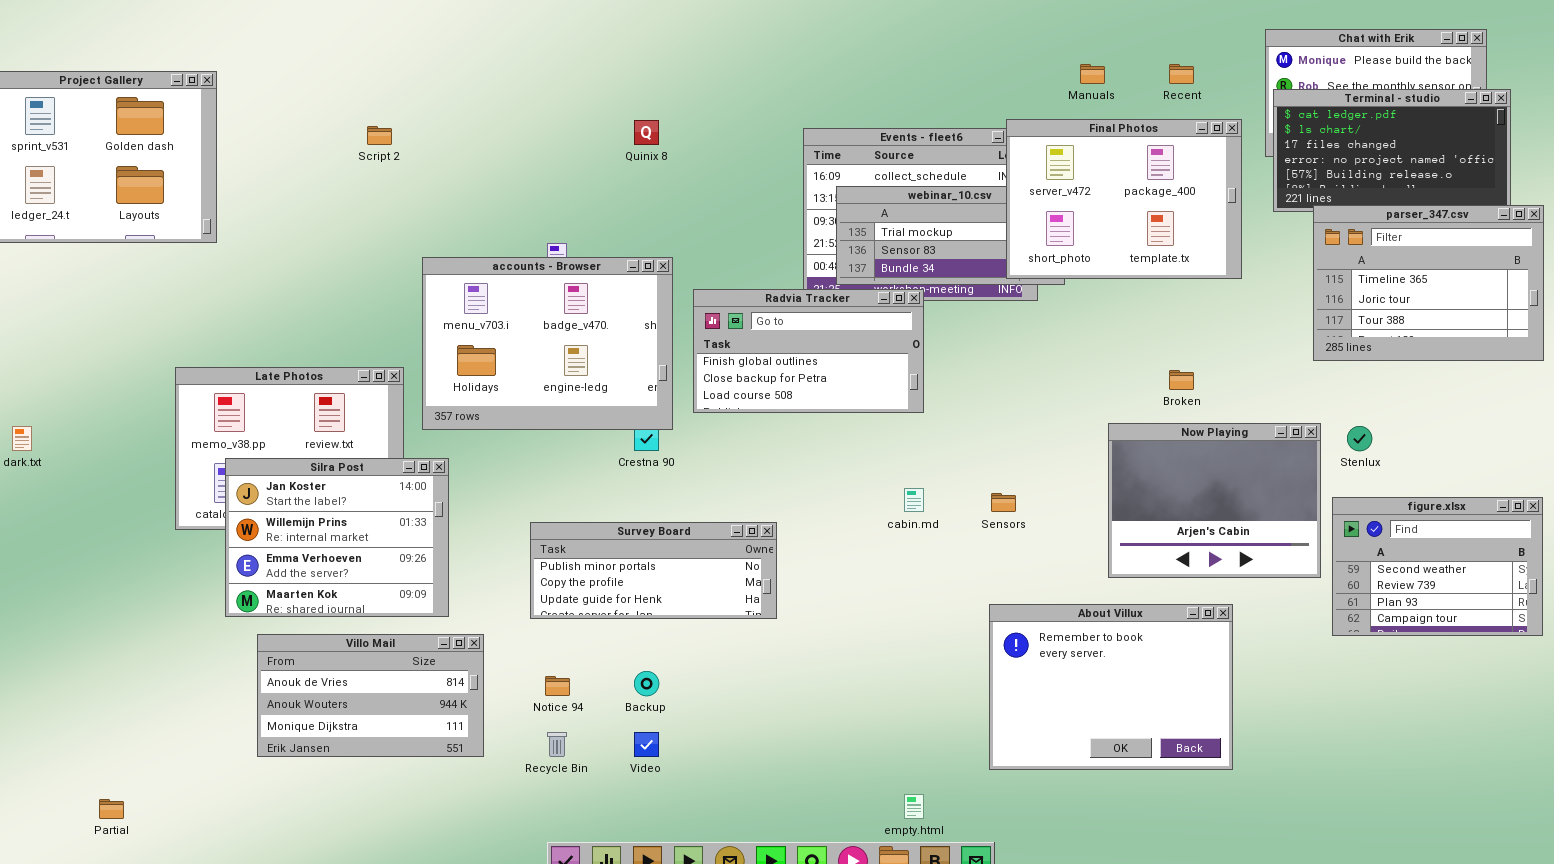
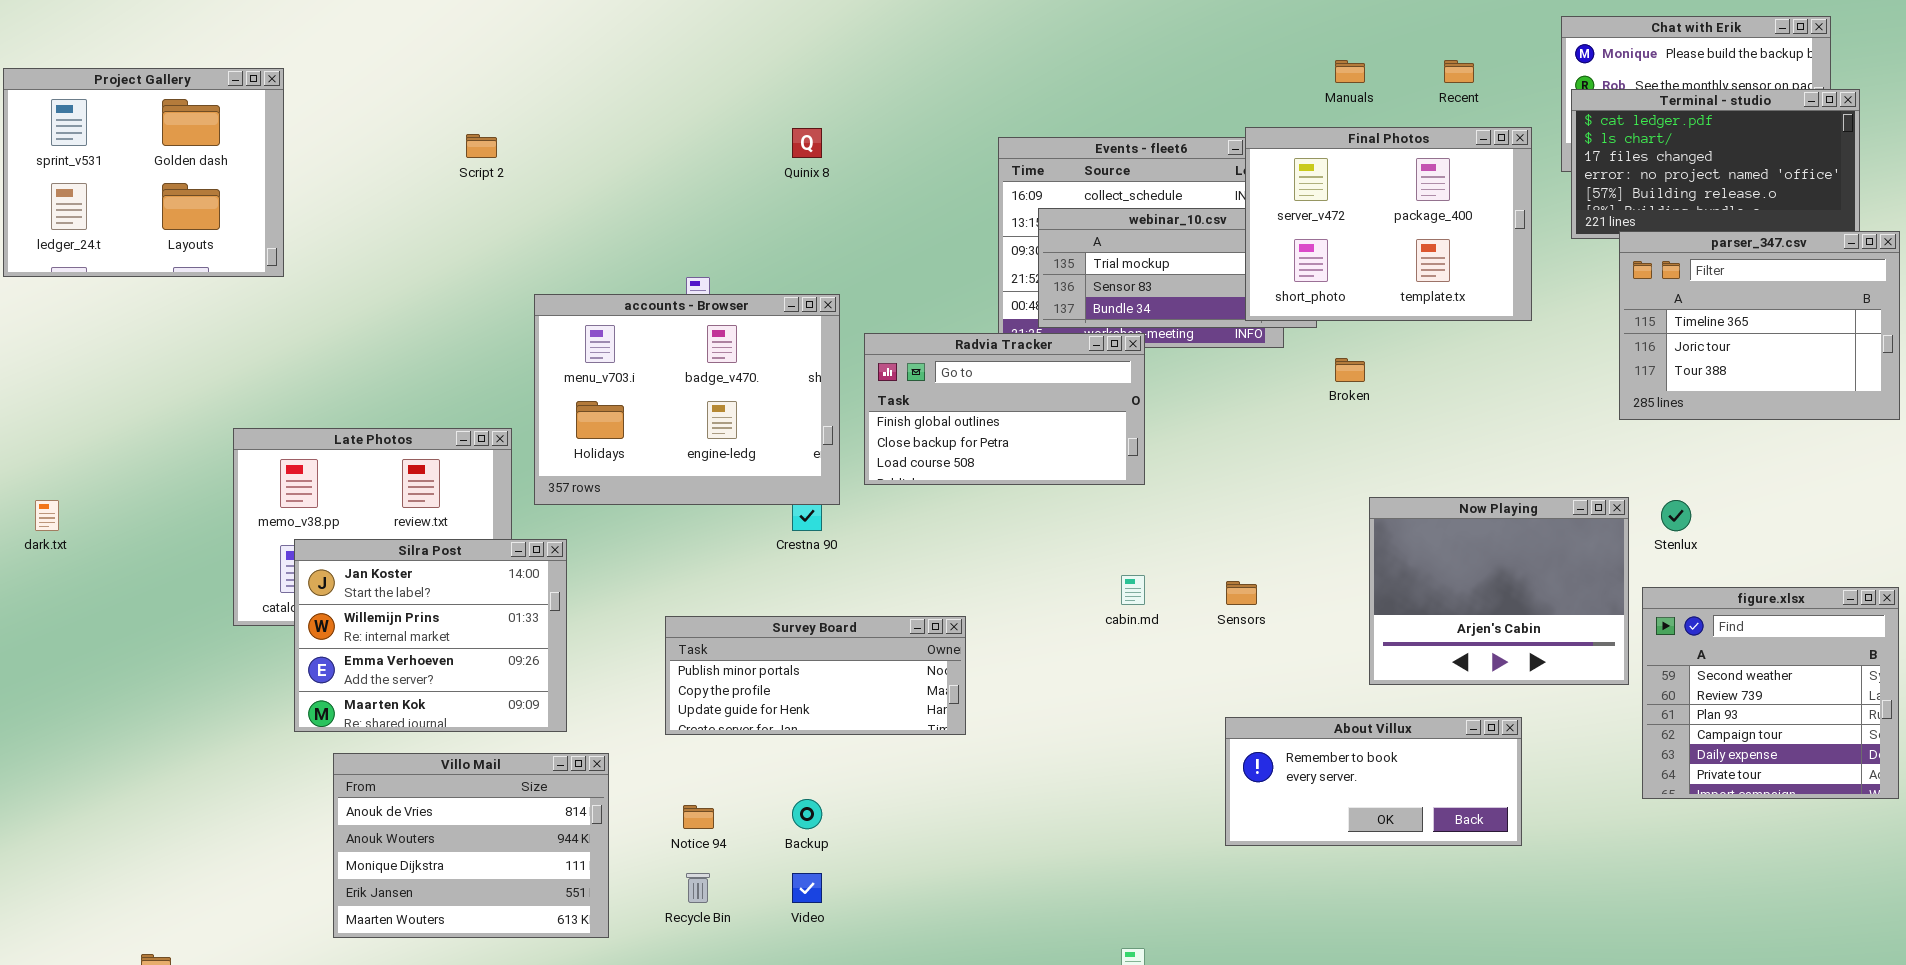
Broken: [1169,370,1194,390] -> [1335,358,1365,382], moved
figure.xlsx: [1332,497,1543,636] -> [1642,587,1899,799], resized
About Villux: [989,604,1233,770] -> [1225,717,1522,846], resized
Villo Mail: [257,634,484,757] -> [333,753,609,938], resized

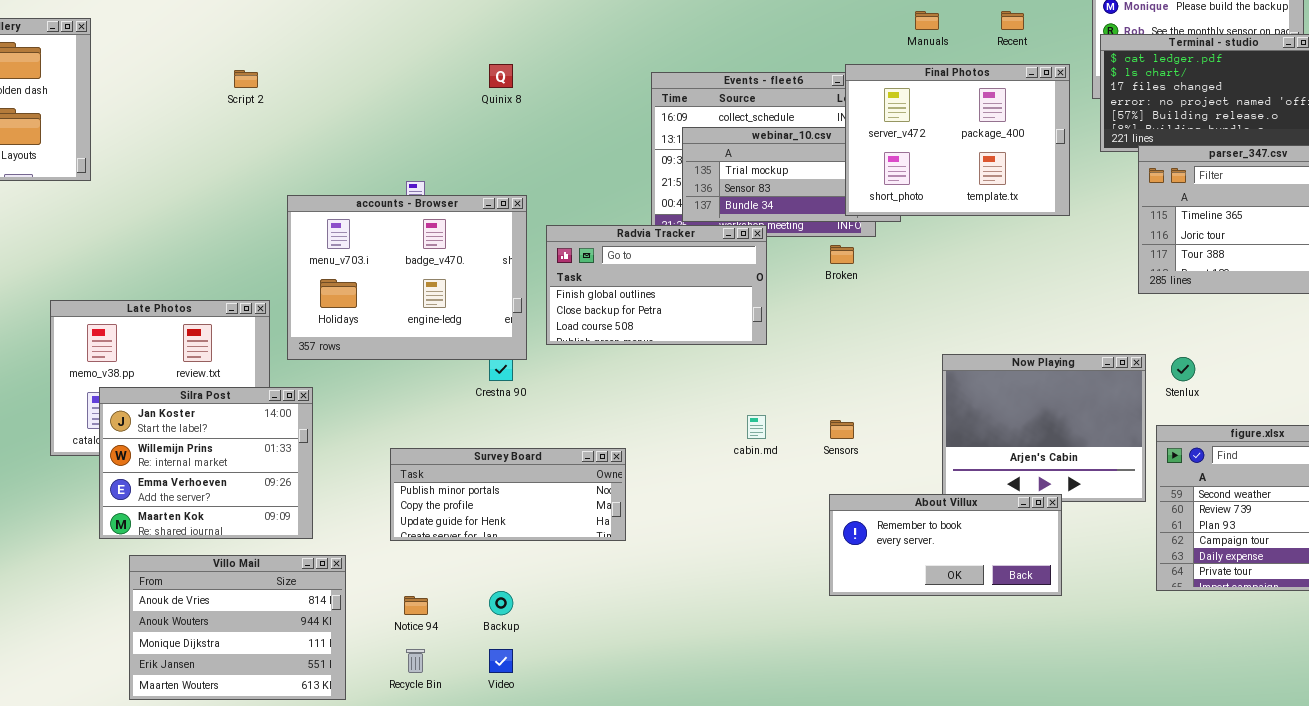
Broken: [1335,358,1365,382] -> [830,245,854,264], moved
About Villux: [1225,717,1522,846] -> [829,494,1062,596], moved

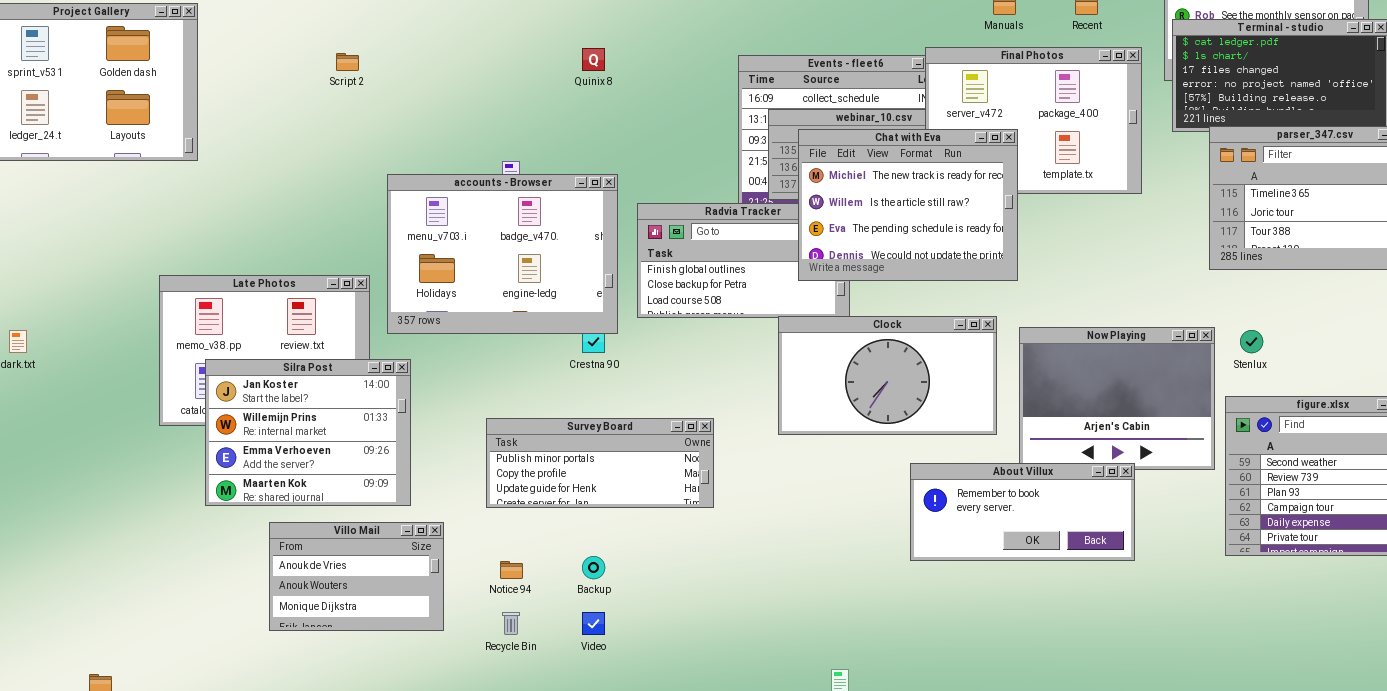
Chat with Eva: none -> [798,129,1018,281], opened
Clock: none -> [778,316,997,435], opened
Villo Mail: [129,555,346,700] -> [269,522,444,631], resized

